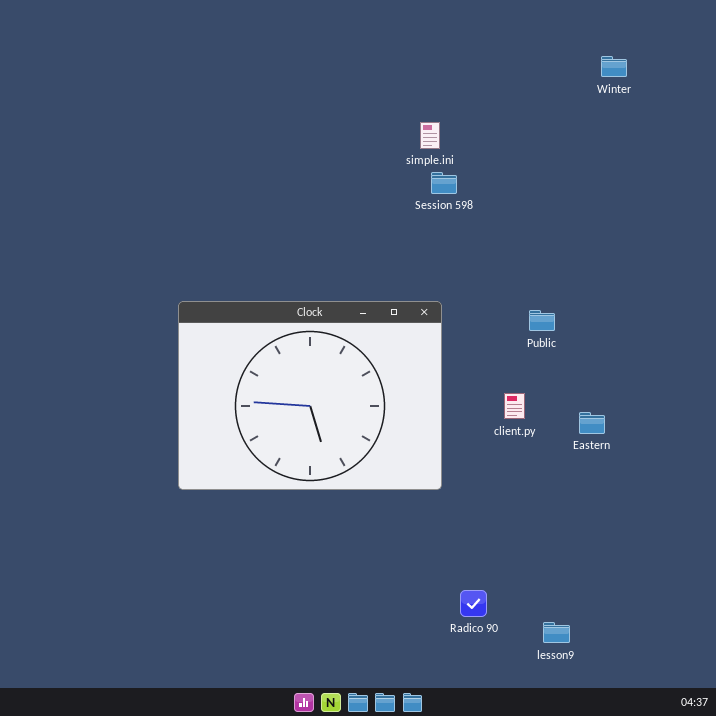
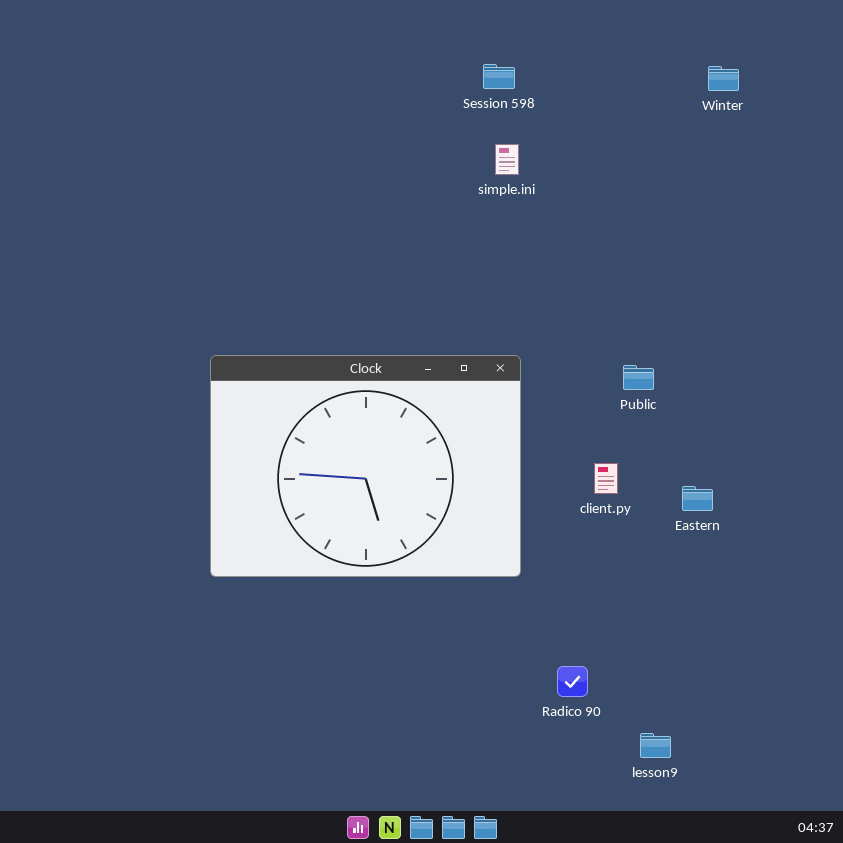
Session 598: [431,172,457,194] -> [483,64,515,89], moved
Radico 90: [460,590,487,617] -> [557,666,588,697], moved

